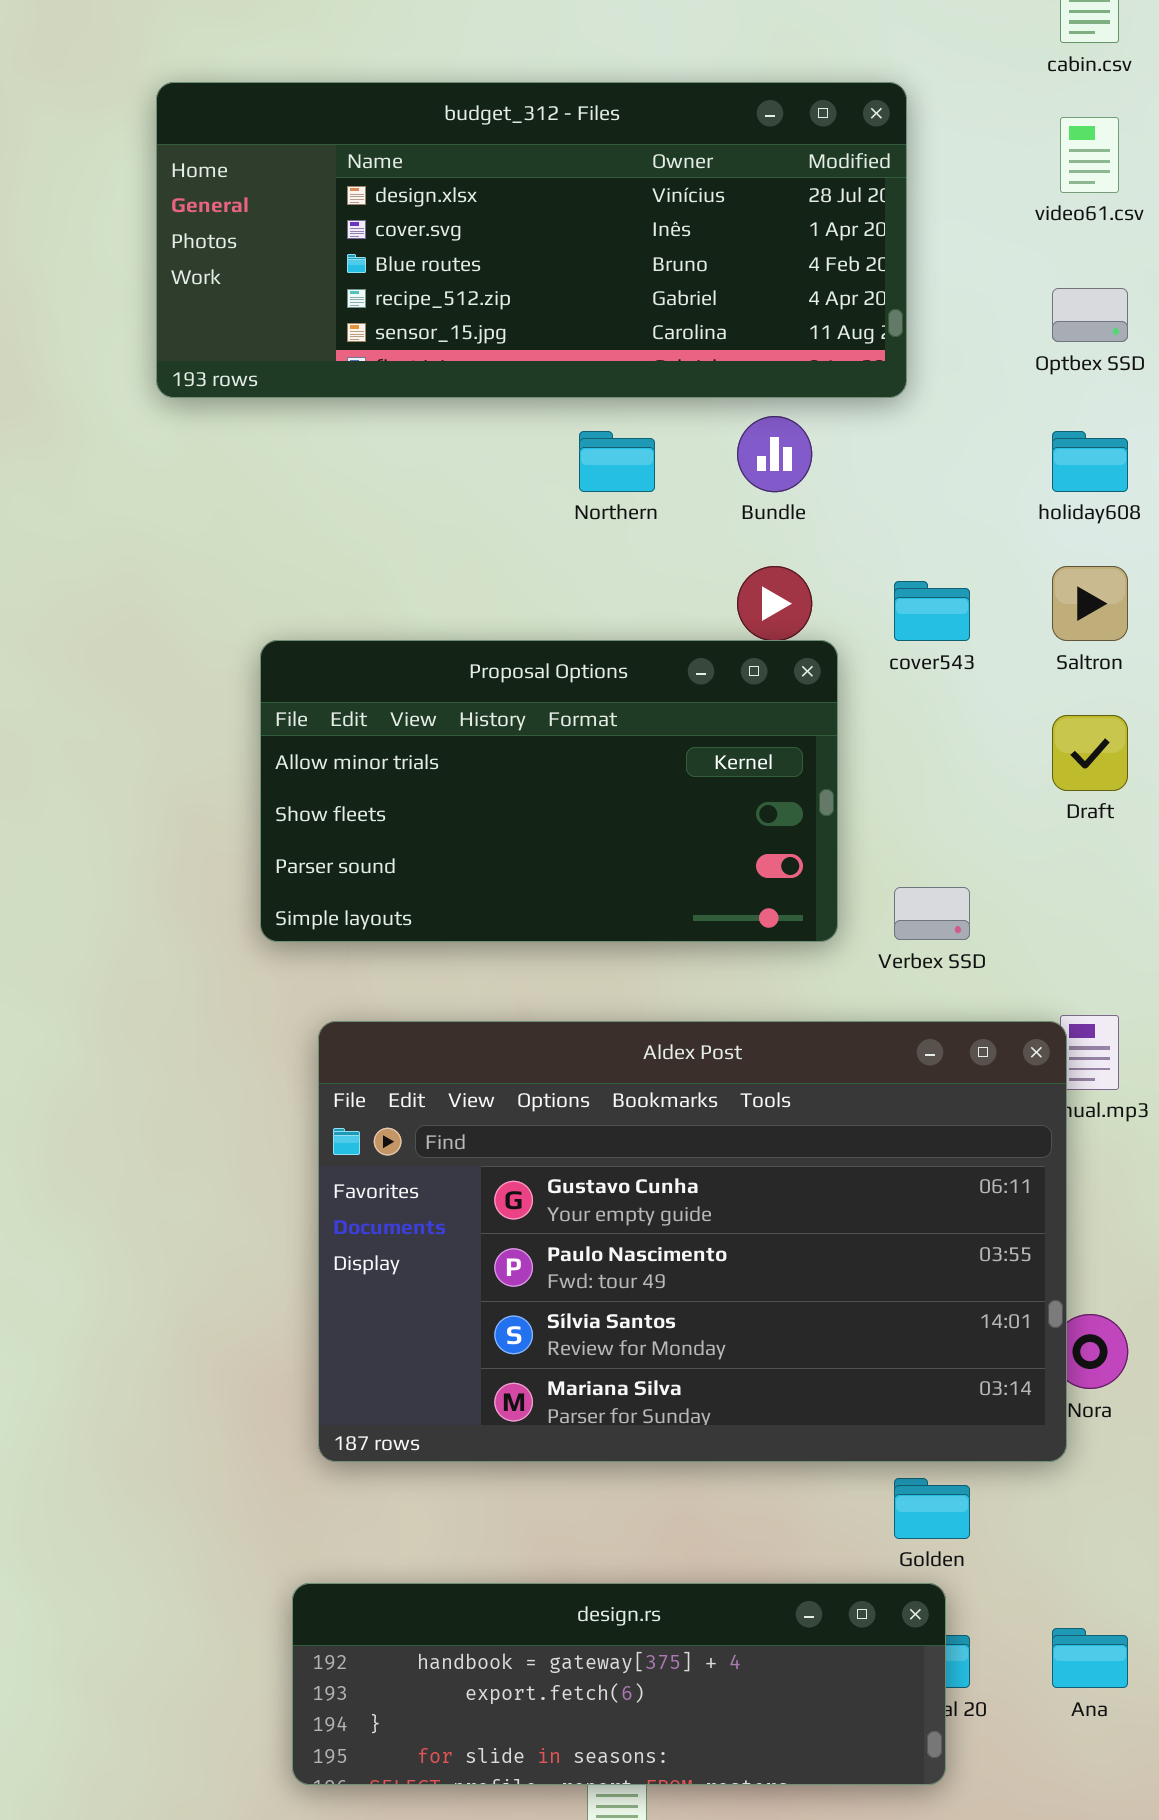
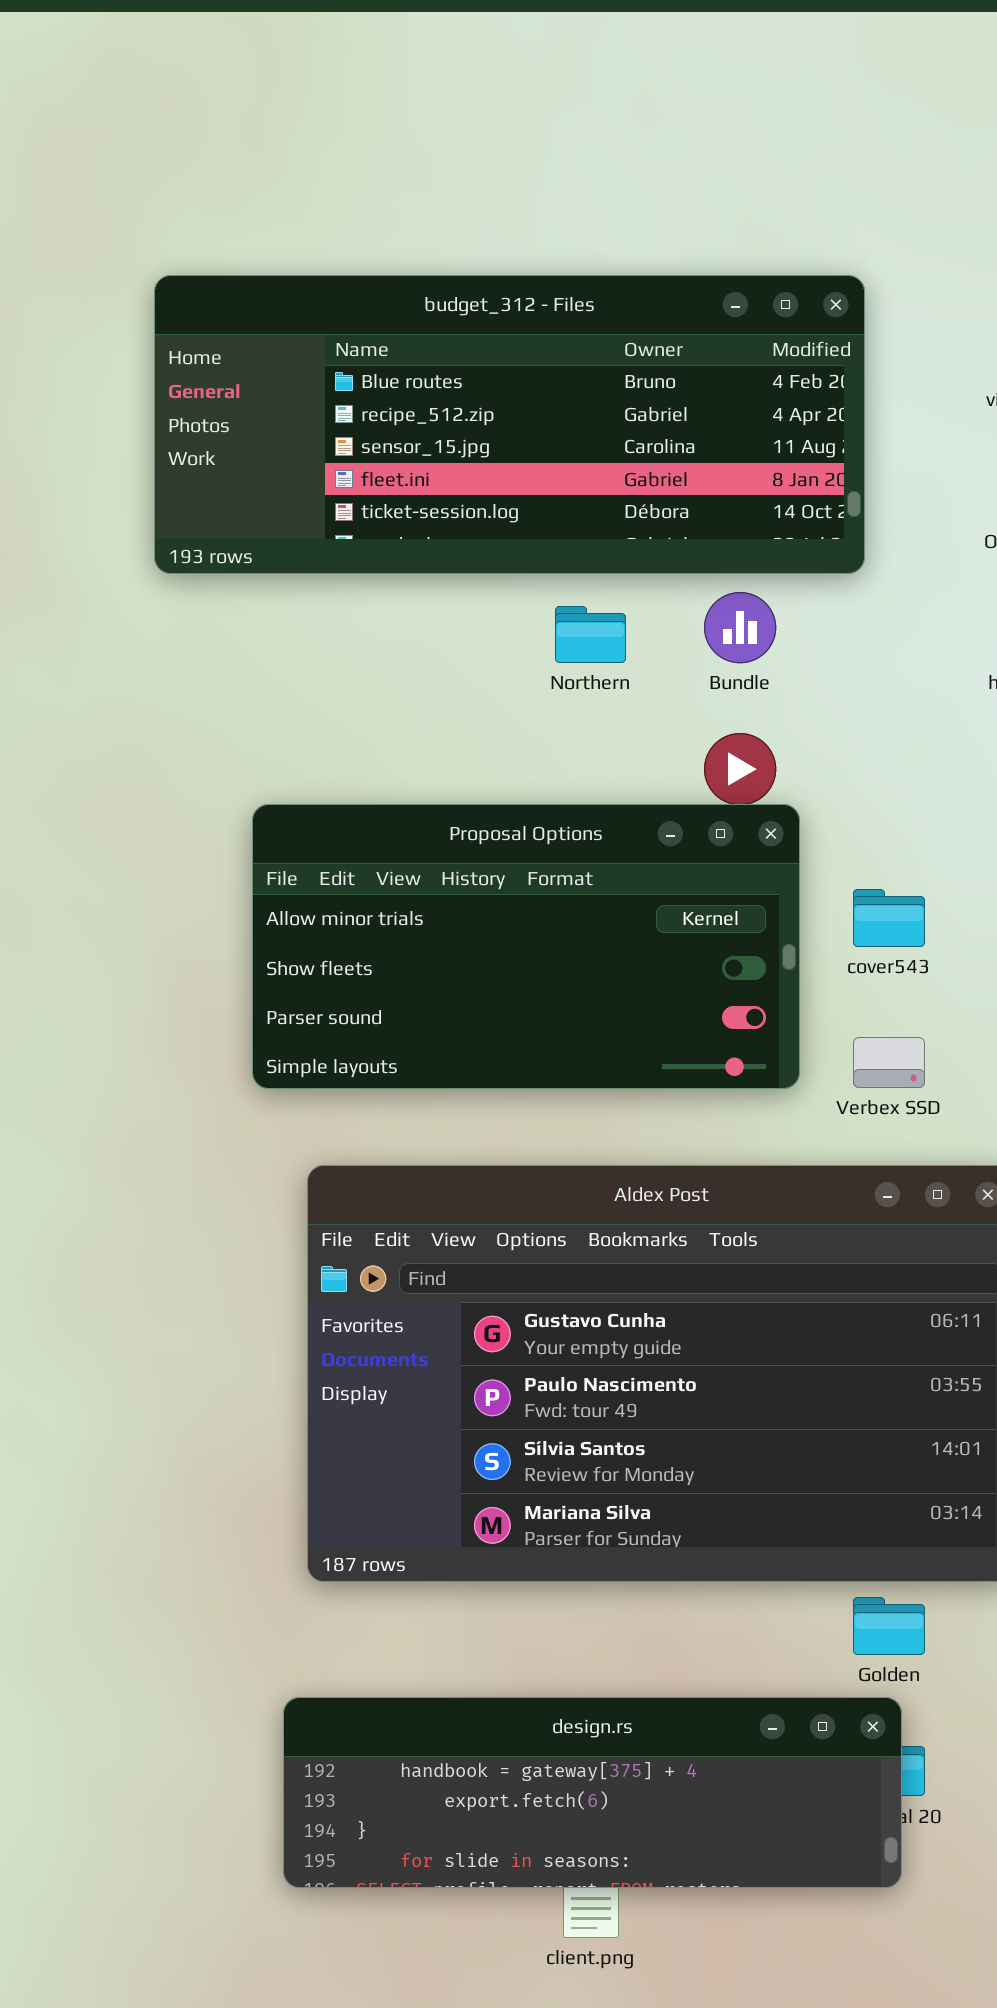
budget_312 - Files: [156,82,907,398] -> [154,275,865,574], scrolled down 2 rows
cover543: [894,581,970,641] -> [853,889,925,947], moved

